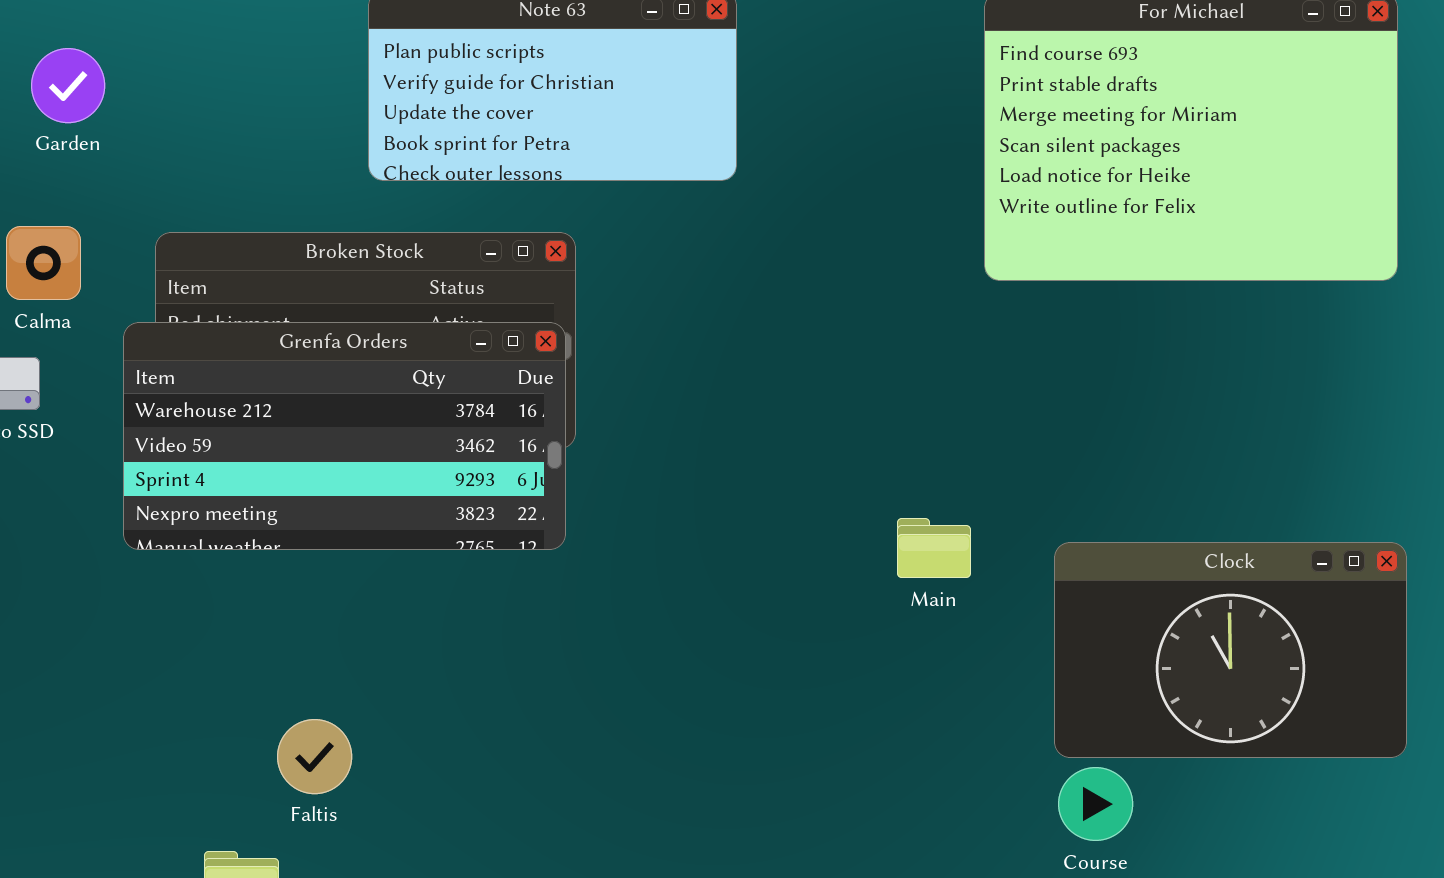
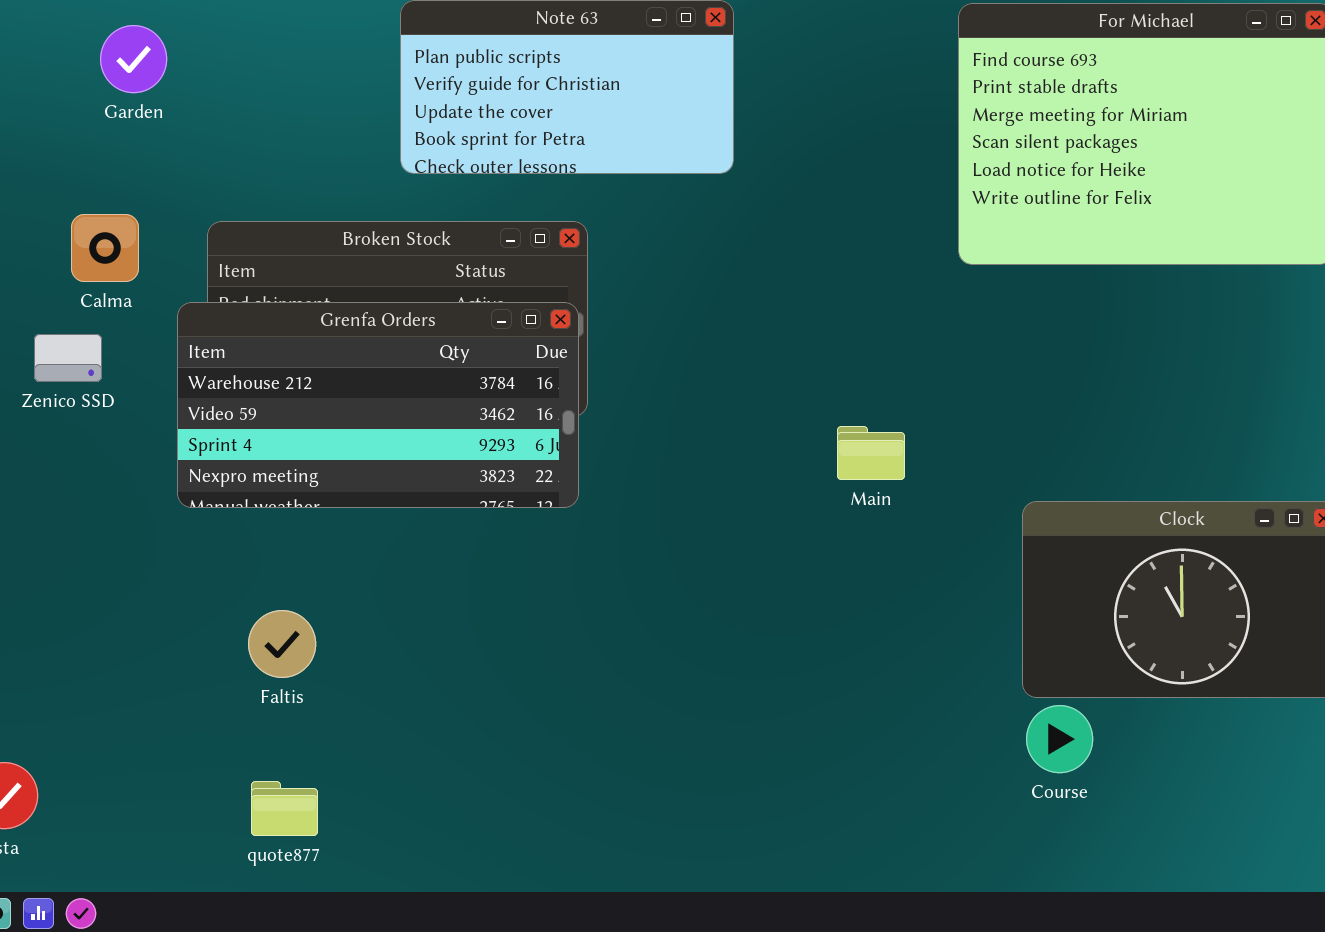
Garden: [31,48,105,123] -> [100,25,167,93], moved
Main: [897,518,971,578] -> [837,426,905,480], moved
Faltis: [277,719,352,794] -> [248,610,316,678], moved

